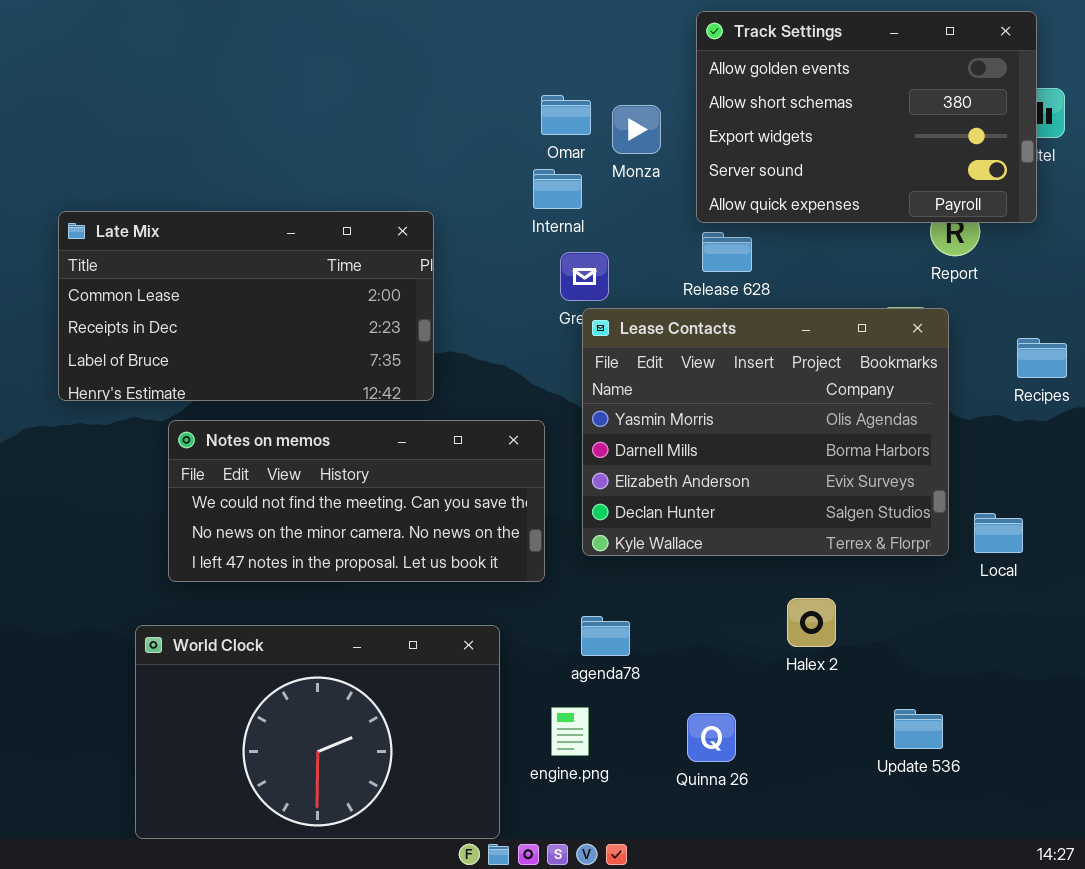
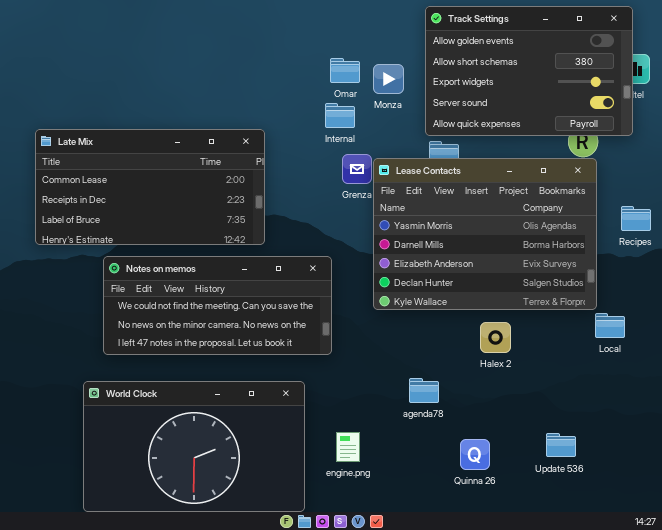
Lease Contacts: [582,308,949,556] -> [373,158,597,310], moved
Halex 2: [787,598,836,647] -> [480,322,511,353], moved
agenda78: [581,616,630,656] -> [409,378,439,403], moved
Quinna 26: [687,713,736,762] -> [460,439,490,470], moved

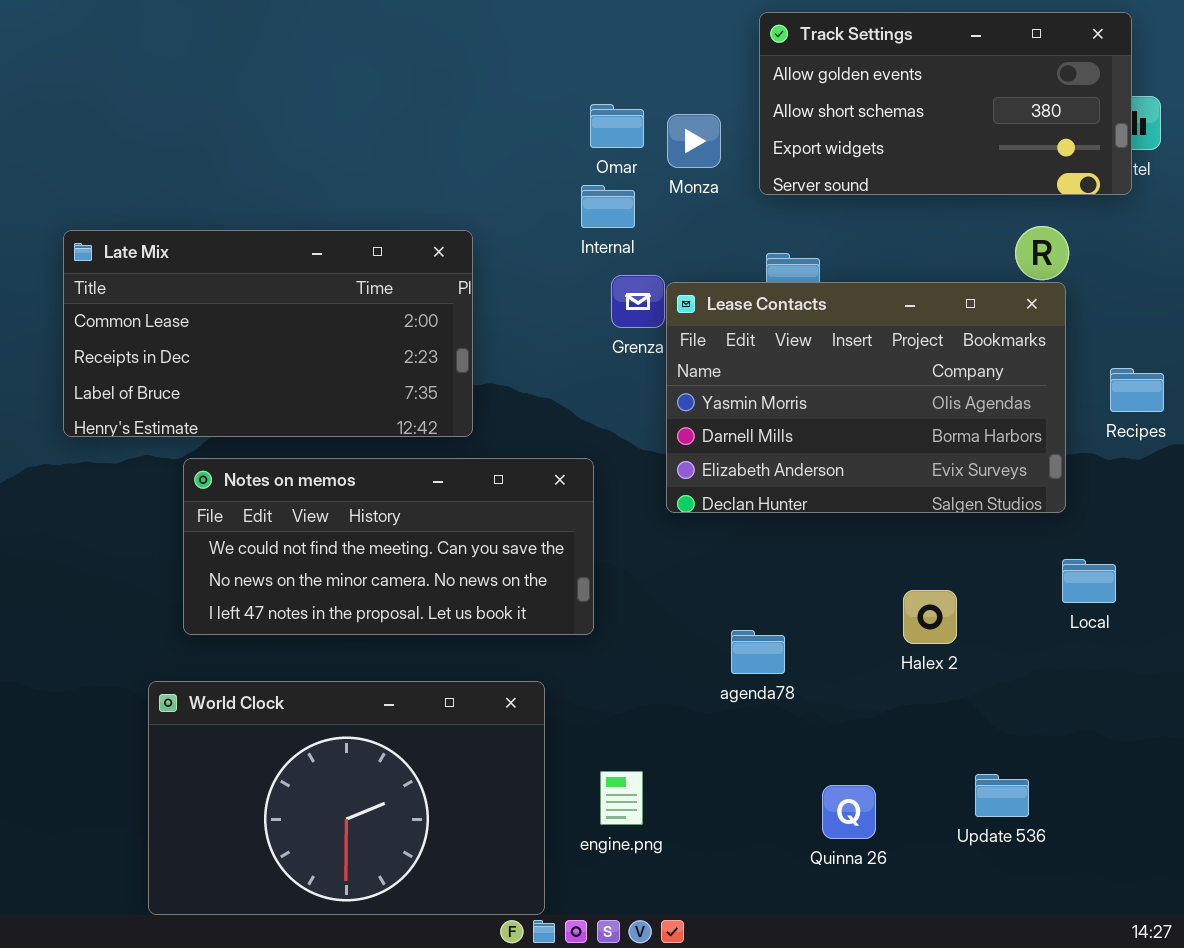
Track Settings: [425,6,633,136] -> [759,12,1132,195], resized
Lease Contacts: [373,158,597,310] -> [666,282,1066,513], resized
Halex 2: [480,322,511,353] -> [903,590,957,644], moved
agenda78: [409,378,439,403] -> [731,630,785,674], moved

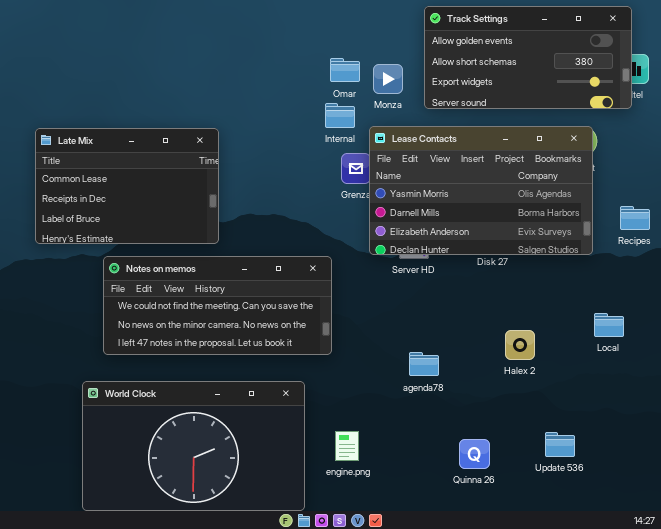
Late Mix: [63,230,473,437] -> [35,128,219,244], resized
Lease Contacts: [666,282,1066,513] -> [369,126,593,255], moved

